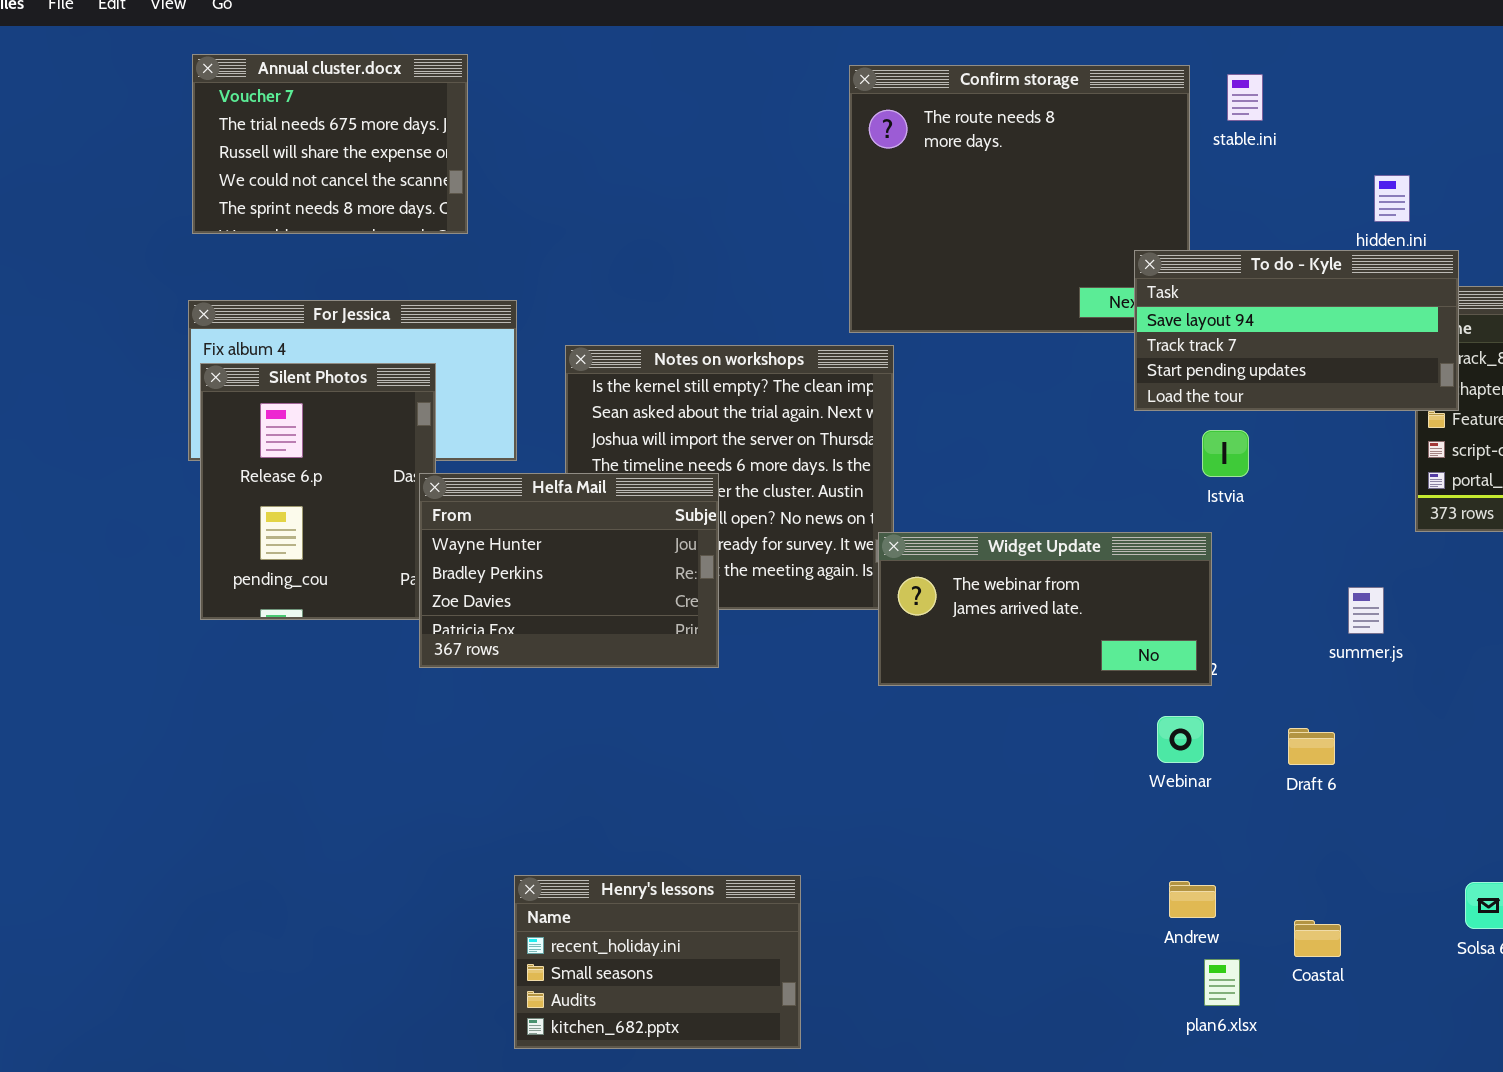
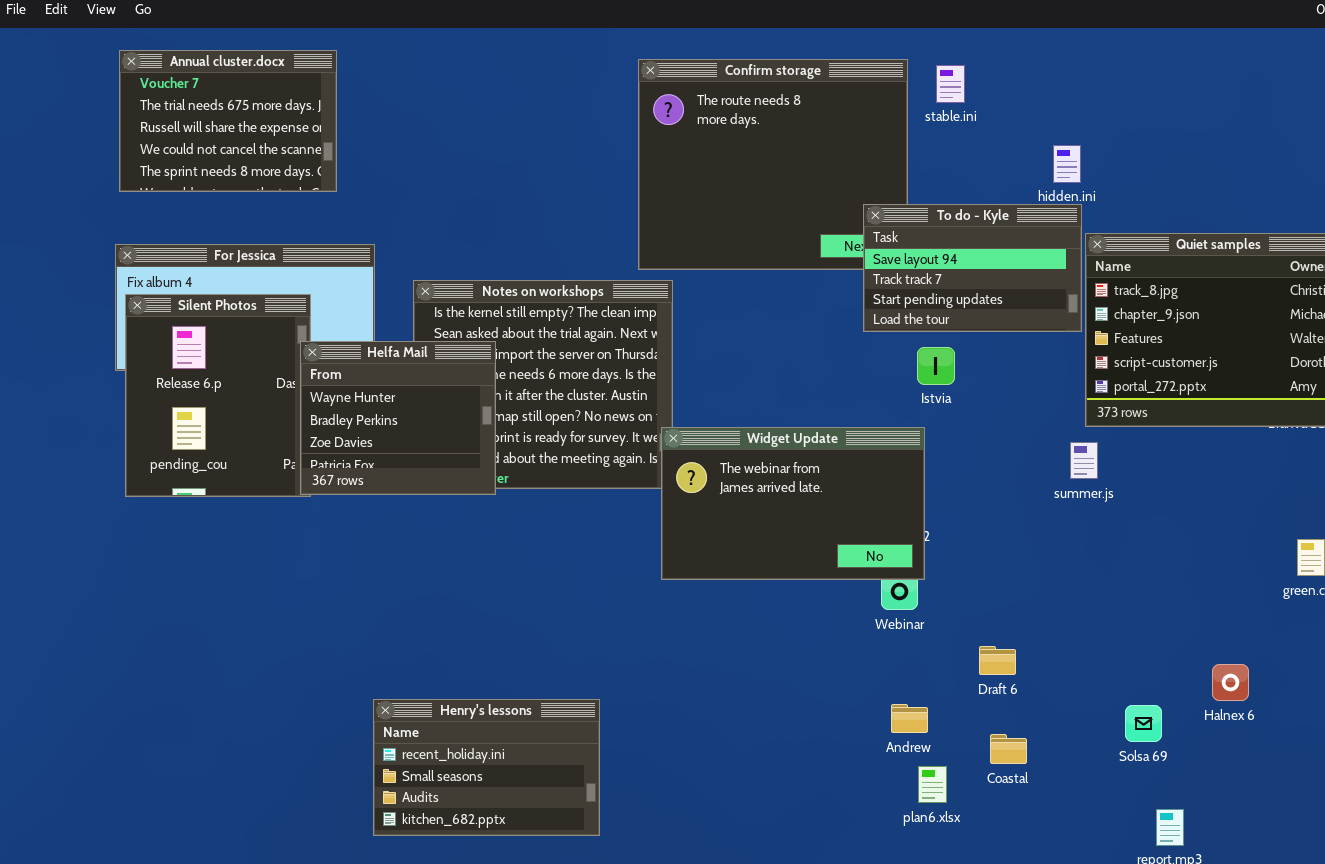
To do - Kyle: [1134,250,1459,411] -> [863,204,1082,332], resized
Helfa Mail: [419,473,719,668] -> [300,341,496,495], moved, resized
Widget Update: [878,532,1212,686] -> [661,427,925,580], resized
summer.js: [1348,587,1384,634] -> [1070,442,1098,479], moved
Draft 6: [1288,728,1335,765] -> [979,646,1016,675], moved

